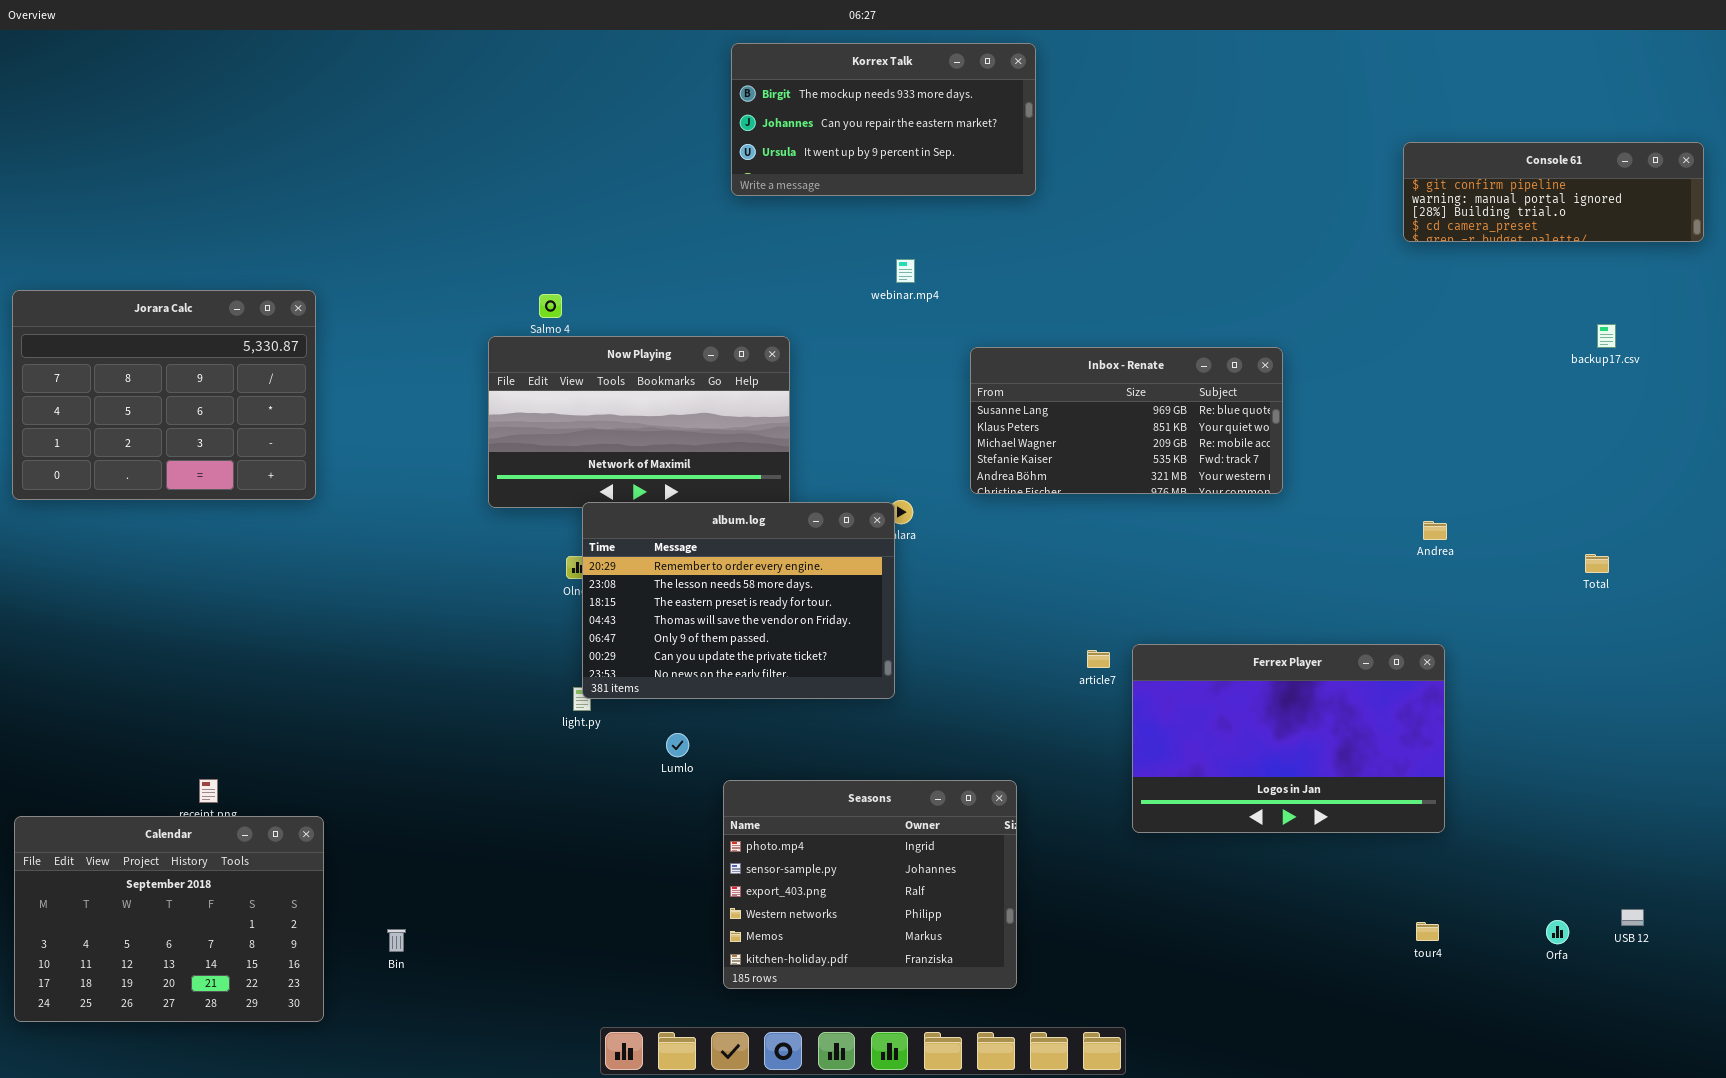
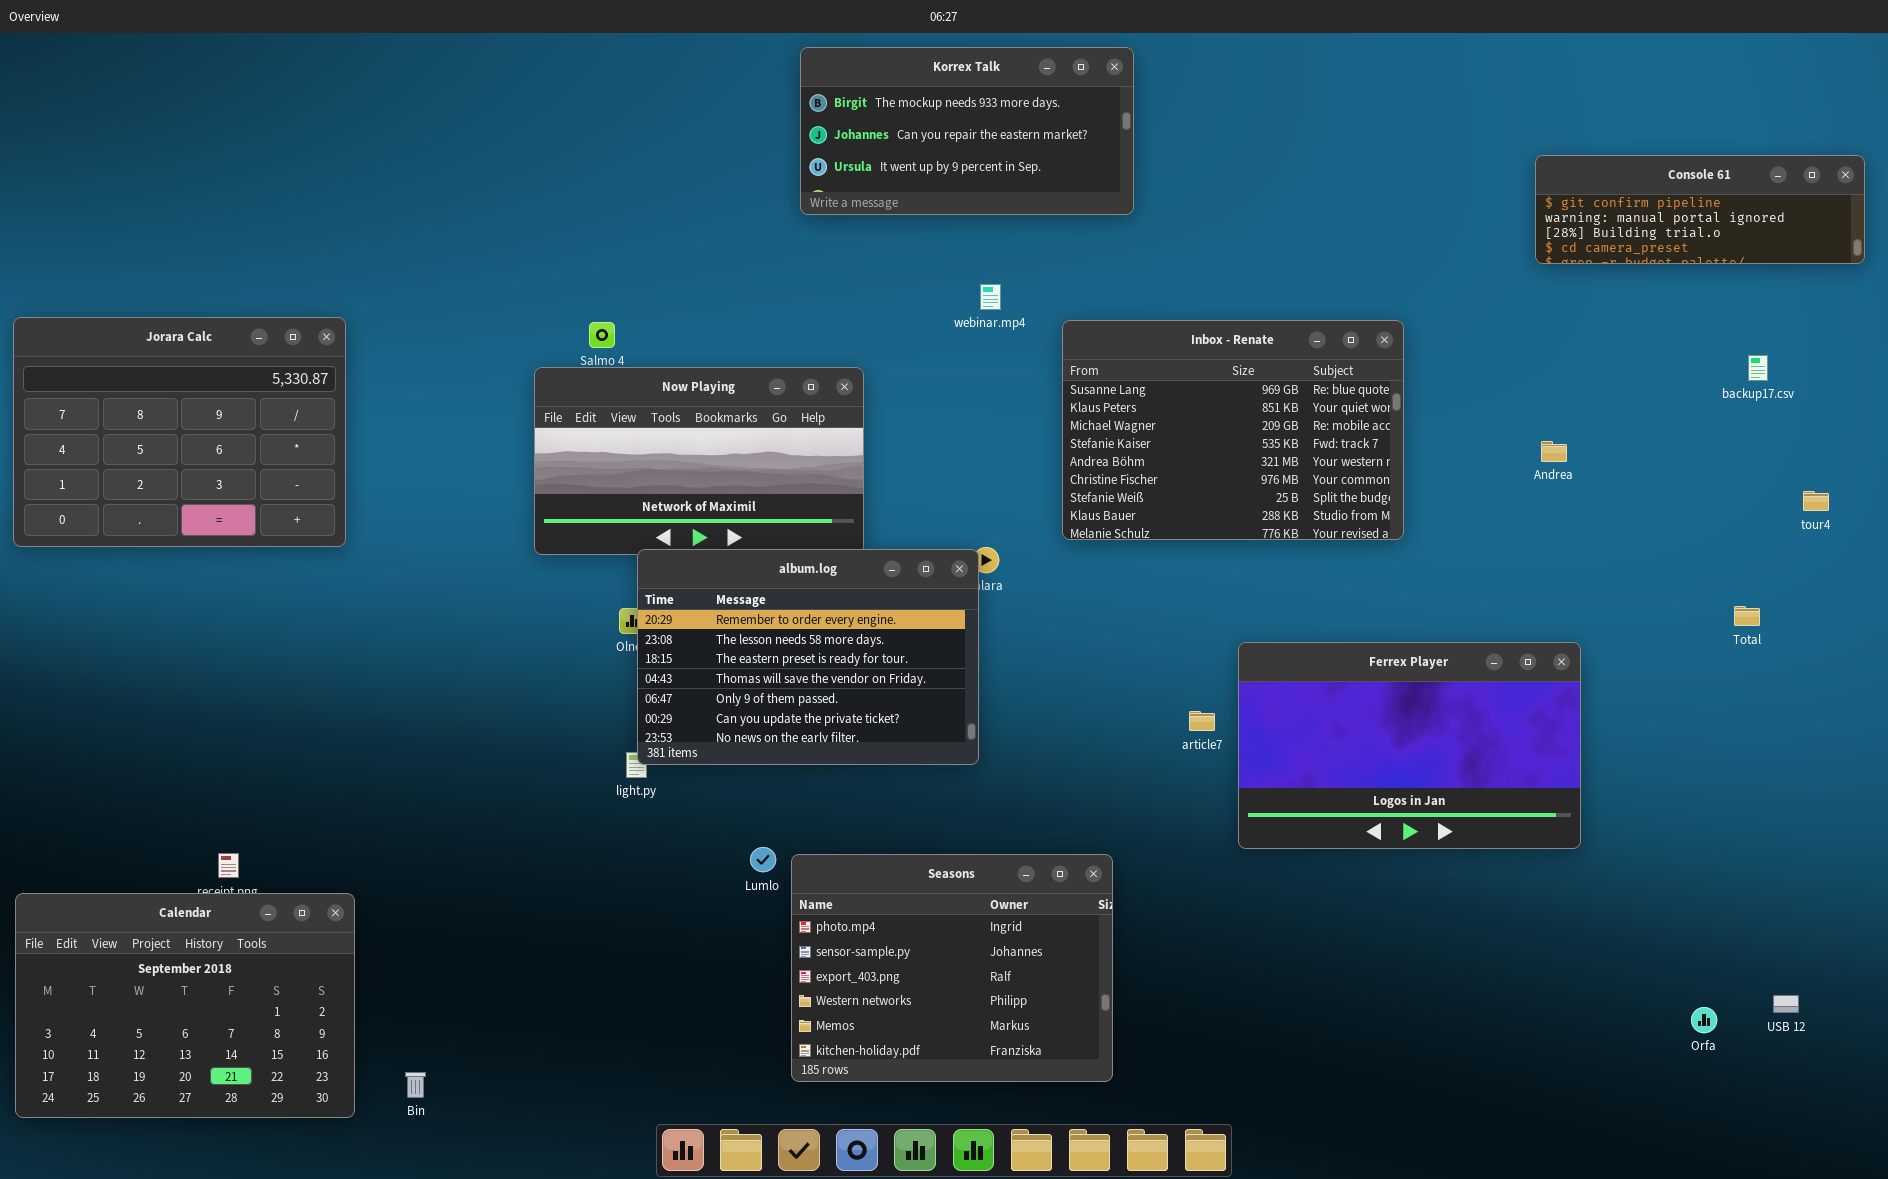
Inbox - Renate: [970,347,1283,494] -> [1062,320,1404,540], resized
Andrea: [1423,521,1447,540] -> [1541,441,1567,462], moved
Ferrex Player: [1132,644,1445,833] -> [1238,642,1581,849], moved
Lumlo: [666,733,689,757] -> [750,847,776,872], moved
tour4: [1416,922,1439,941] -> [1803,491,1829,511], moved
Bin: [387,929,406,952] -> [405,1072,426,1098], moved

